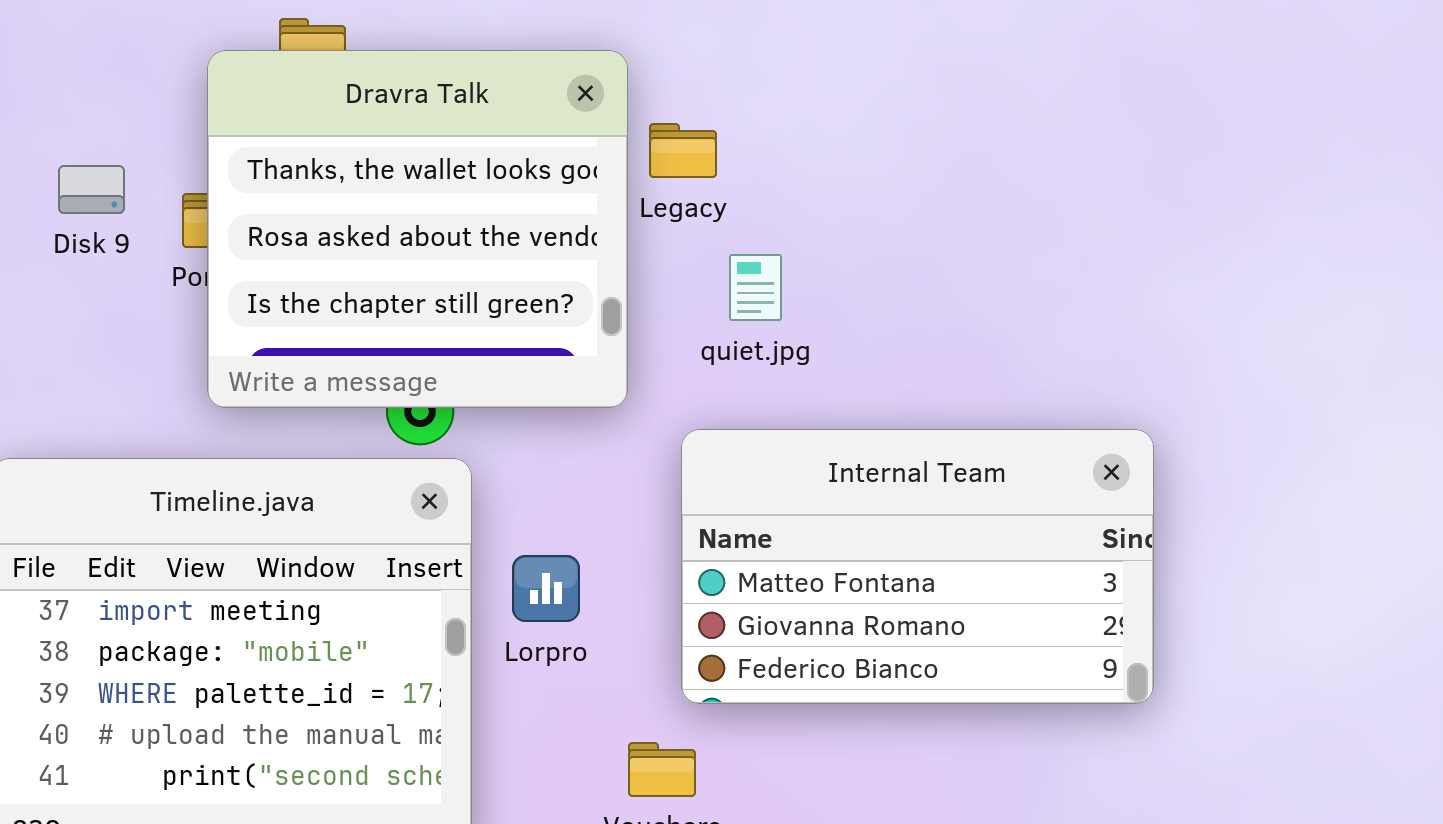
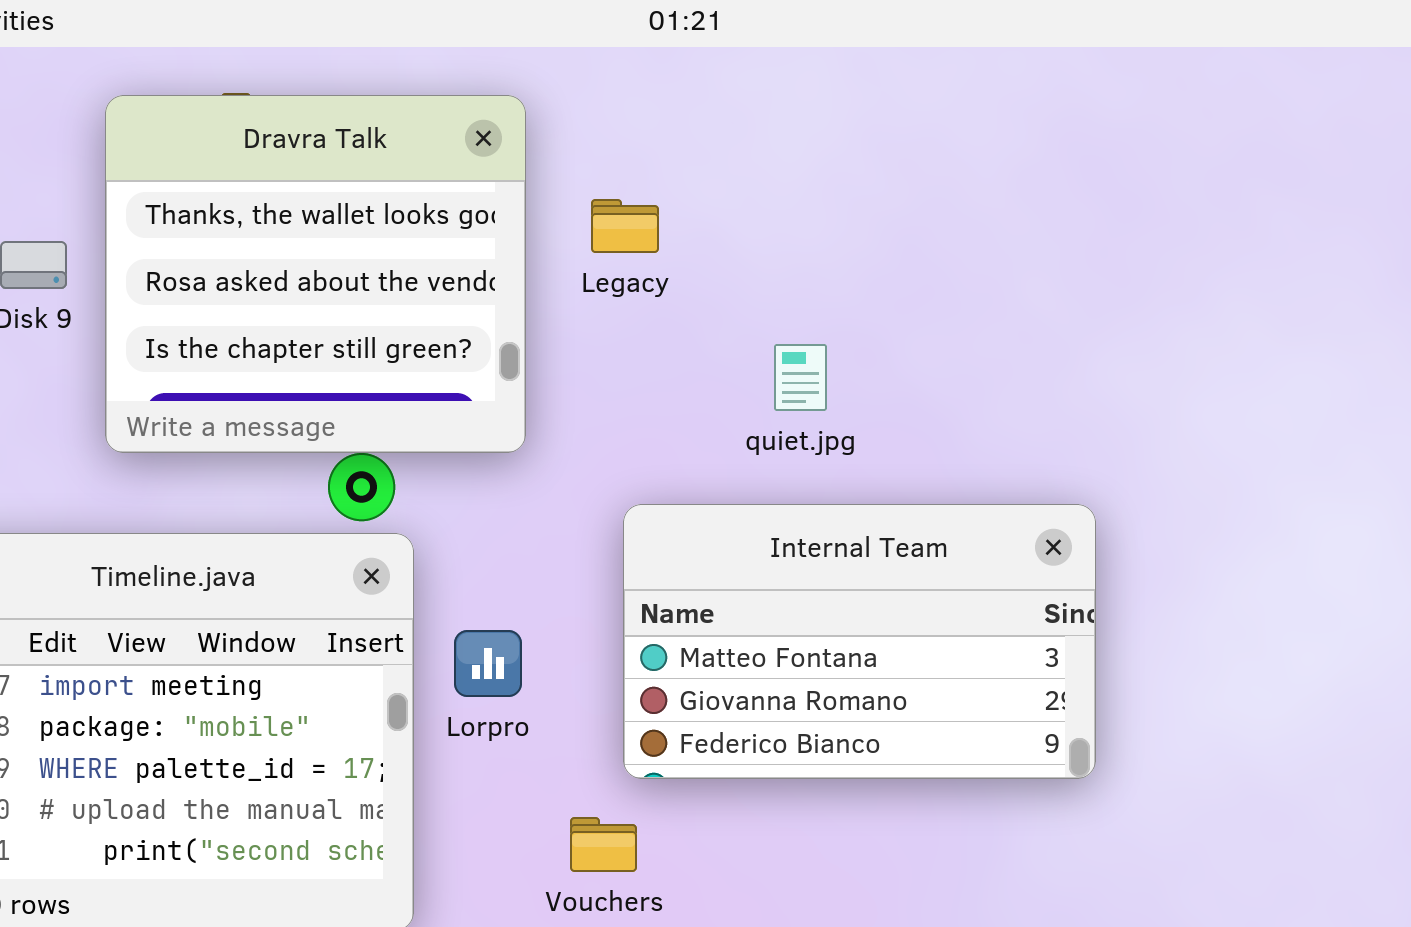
Dravra Talk: [207,50,628,408] -> [105,95,526,453], moved
quiet.jpg: [729,254,782,321] -> [774,344,827,411], moved

